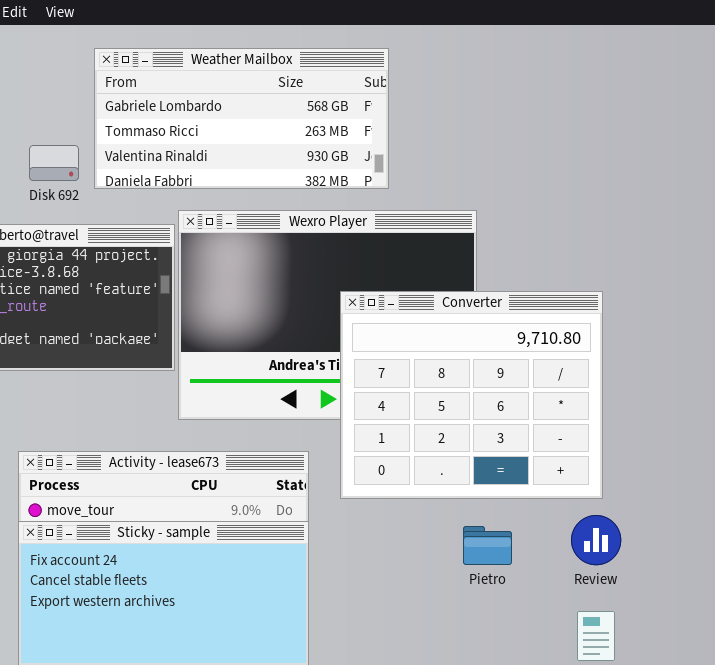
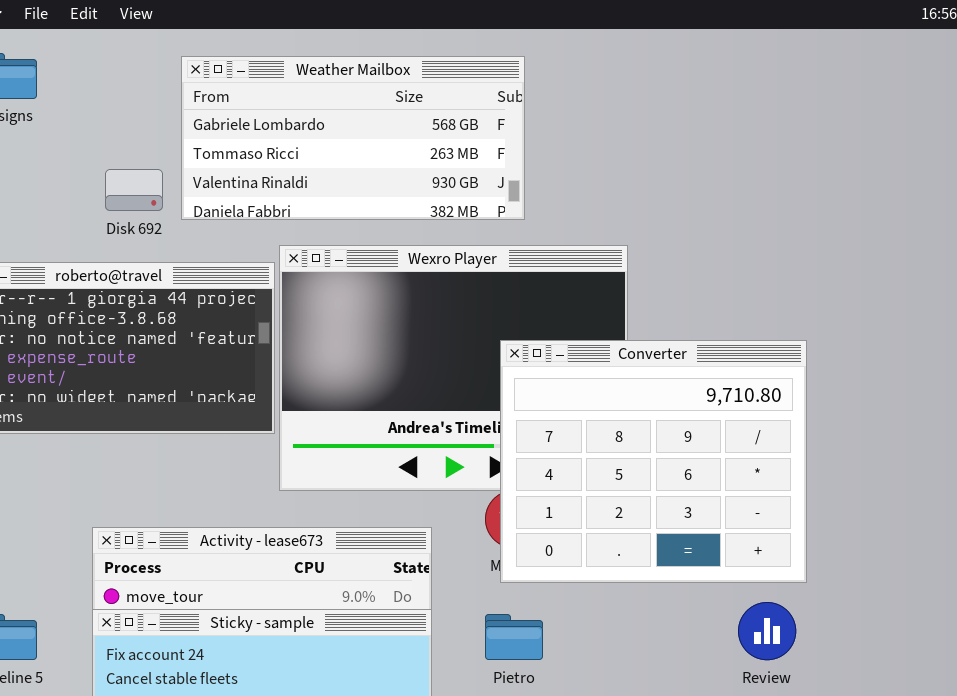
Converter: [340,291,603,499] -> [500,340,807,583], moved
Pietro: [463,526,512,565] -> [485,614,543,660], moved

